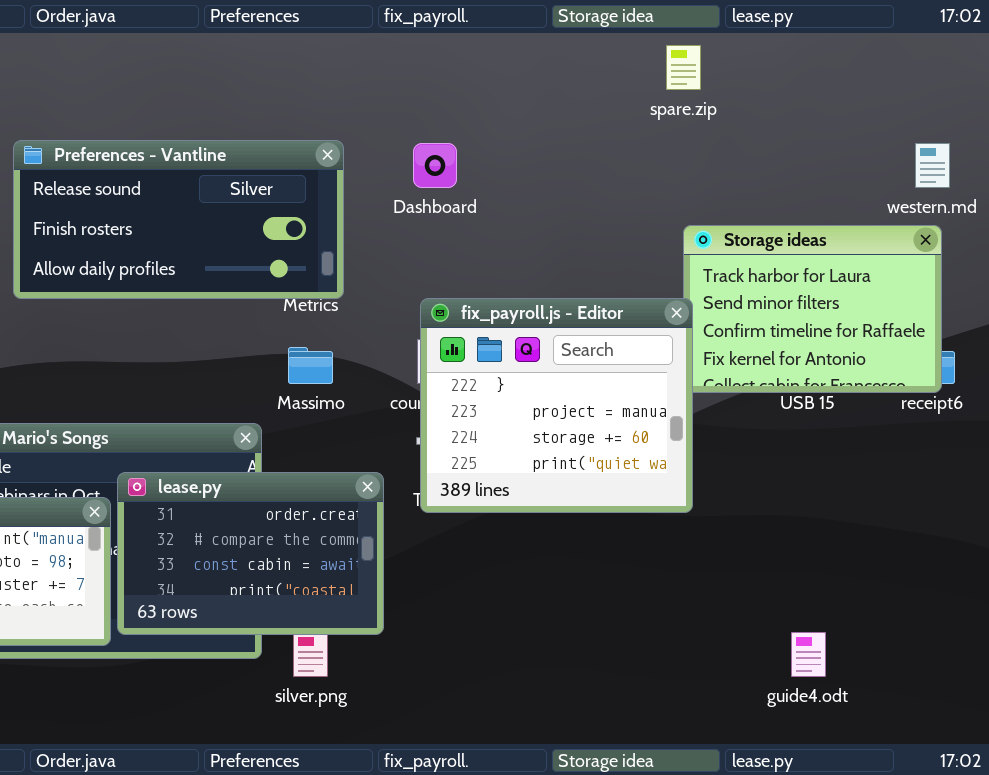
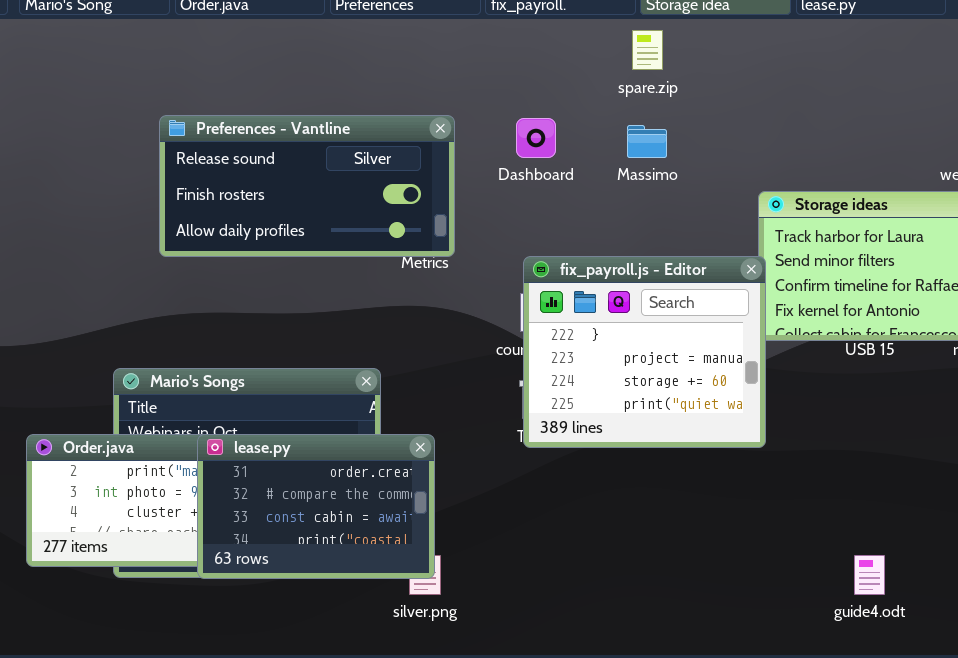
spare.zip: [666,45,701,90] -> [632,30,663,70], moved
Massimo: [288,347,333,384] -> [627,125,667,158], moved
lease.py: [117,472,384,635] -> [197,434,435,579], moved

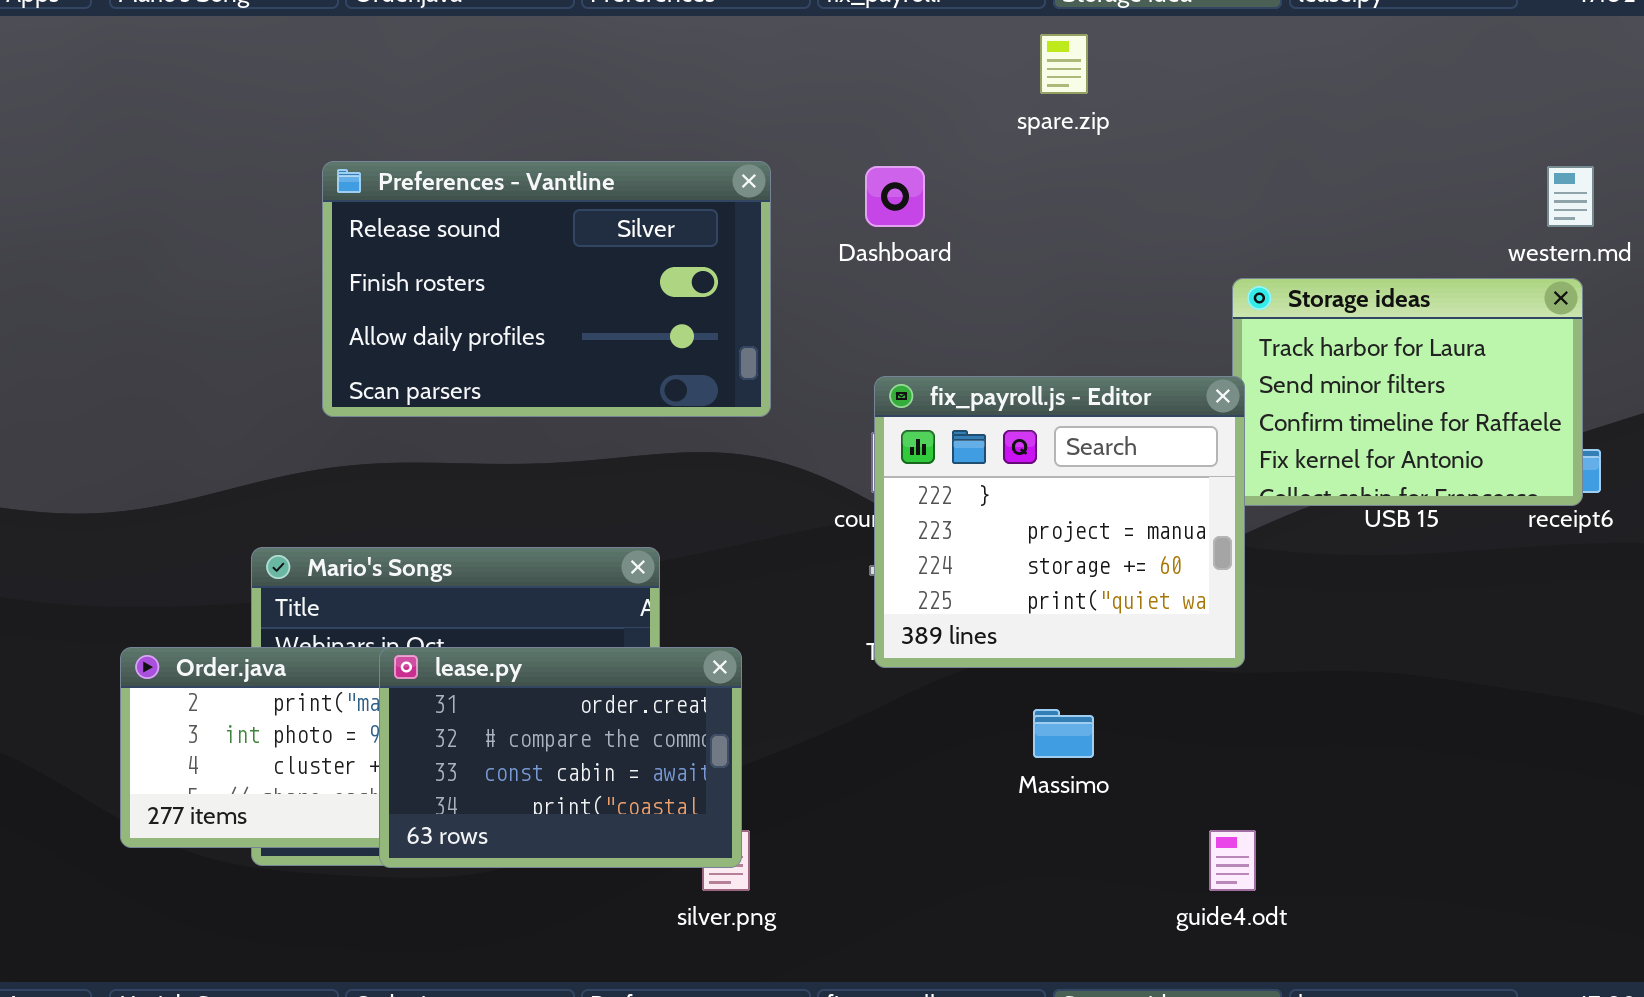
Preferences - Vantline: [159,115,455,257] -> [322,161,771,417], resized
Massimo: [627,125,667,158] -> [1033,709,1094,758], moved
guide4.odt: [854,555,885,595] -> [1209,830,1256,891], moved

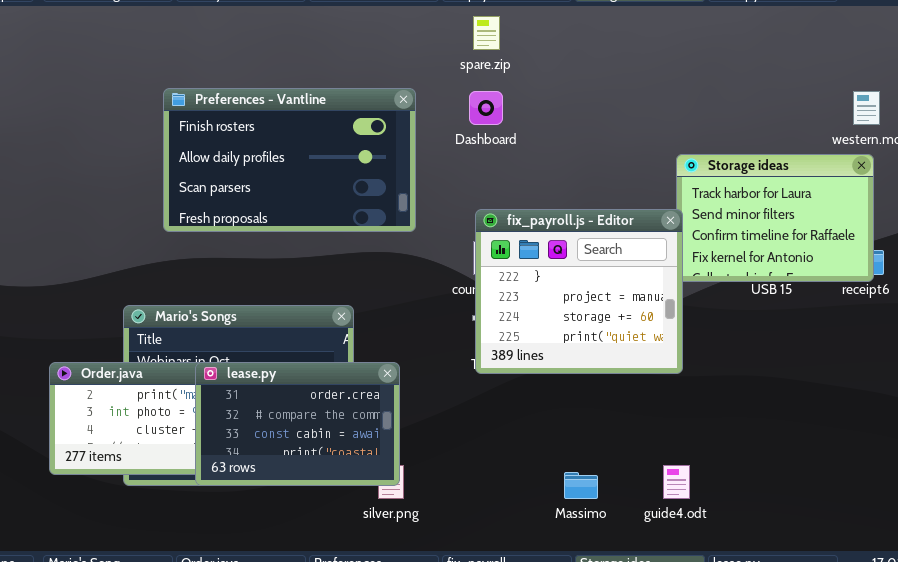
spare.zip: [1040,34,1088,94] -> [473,16,500,50], moved
Preferences - Vantline: [322,161,771,417] -> [163,88,416,232], scrolled down 1 row
Massimo: [1033,709,1094,758] -> [564,472,598,499], moved

